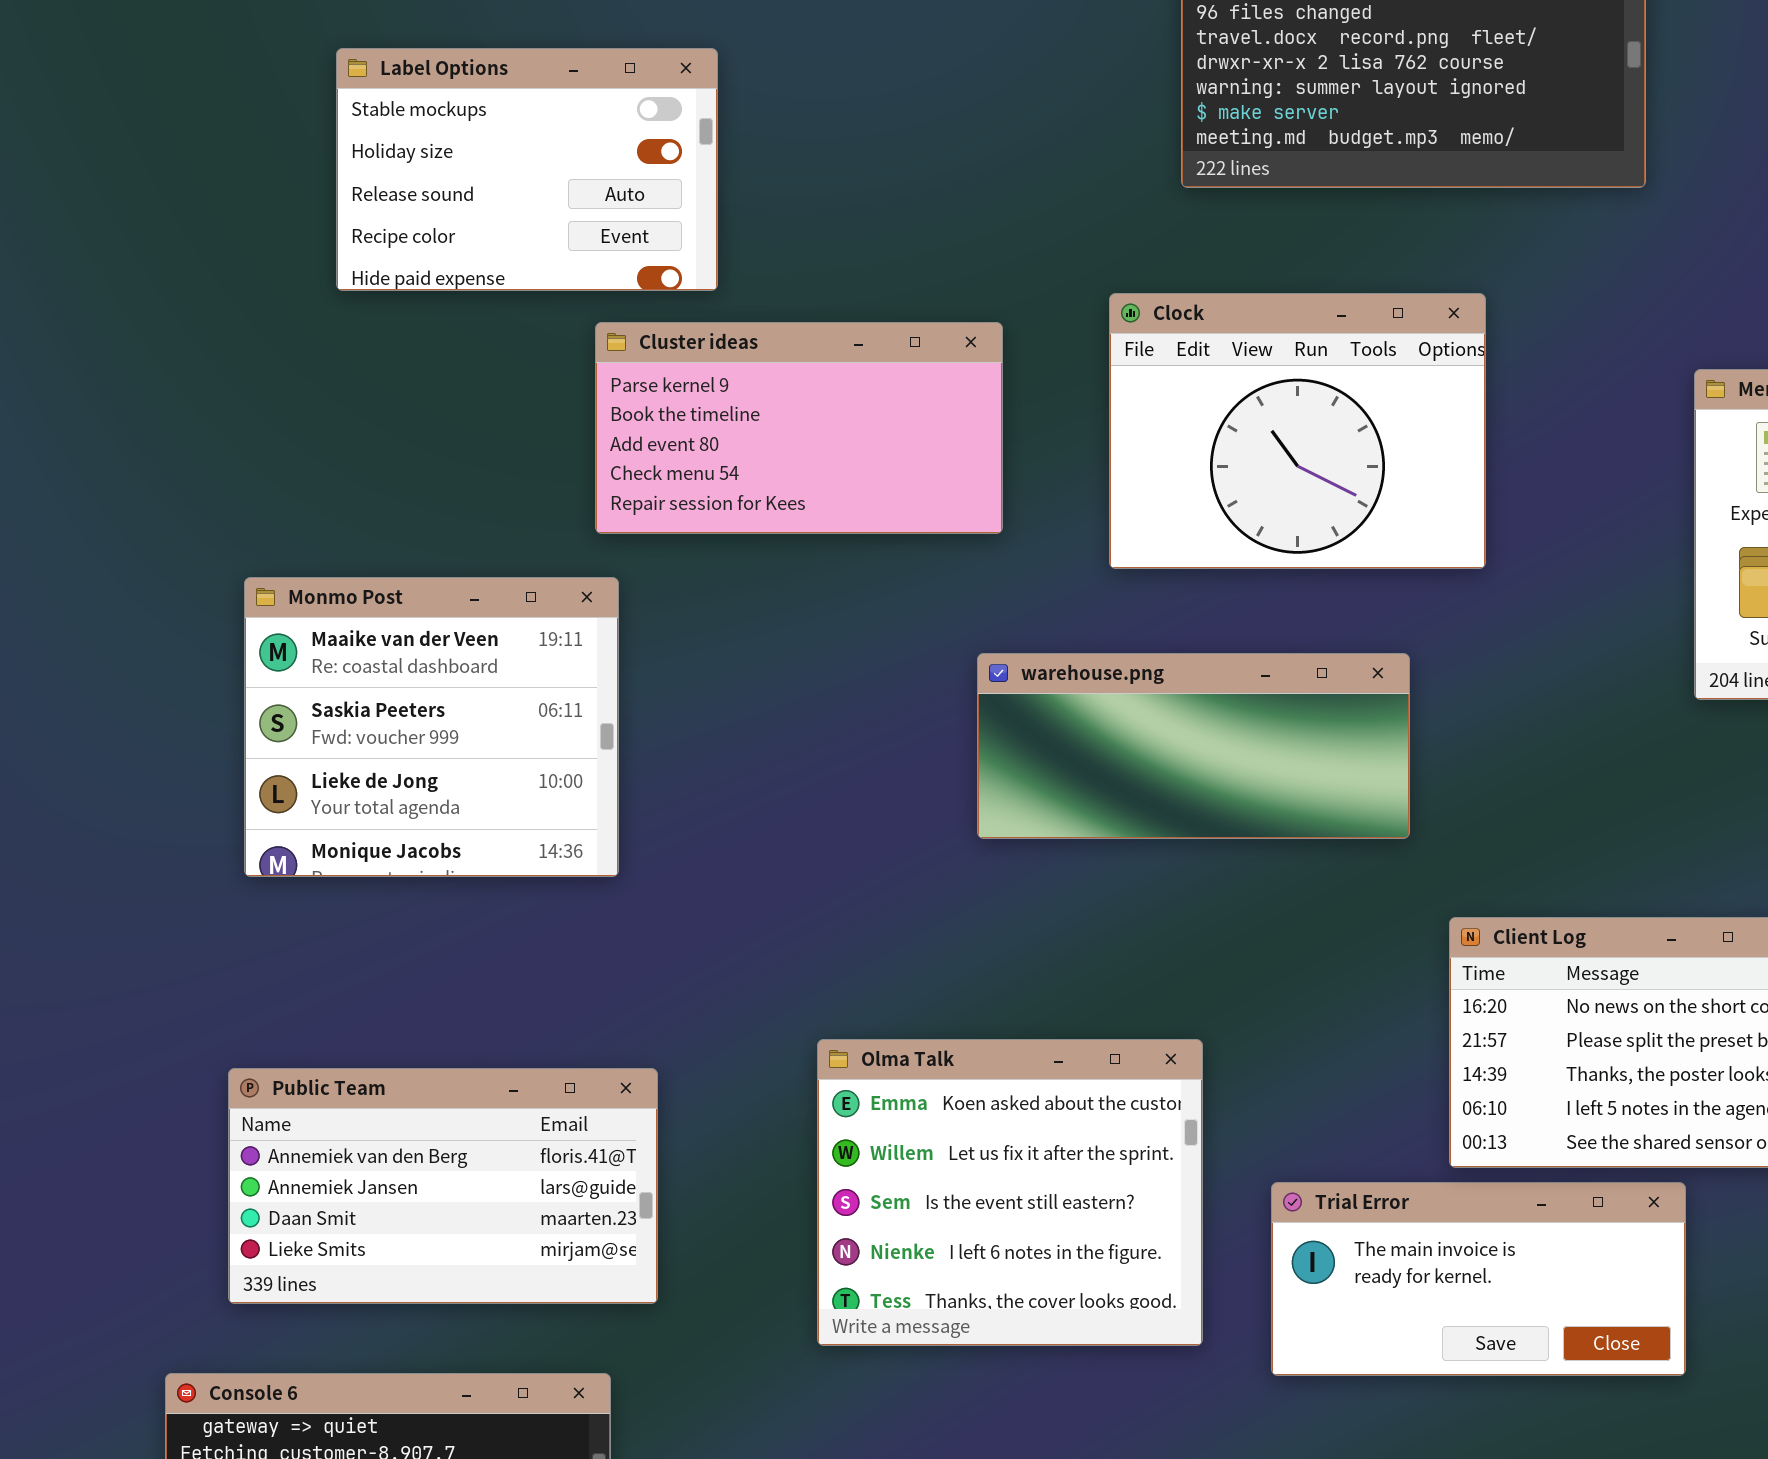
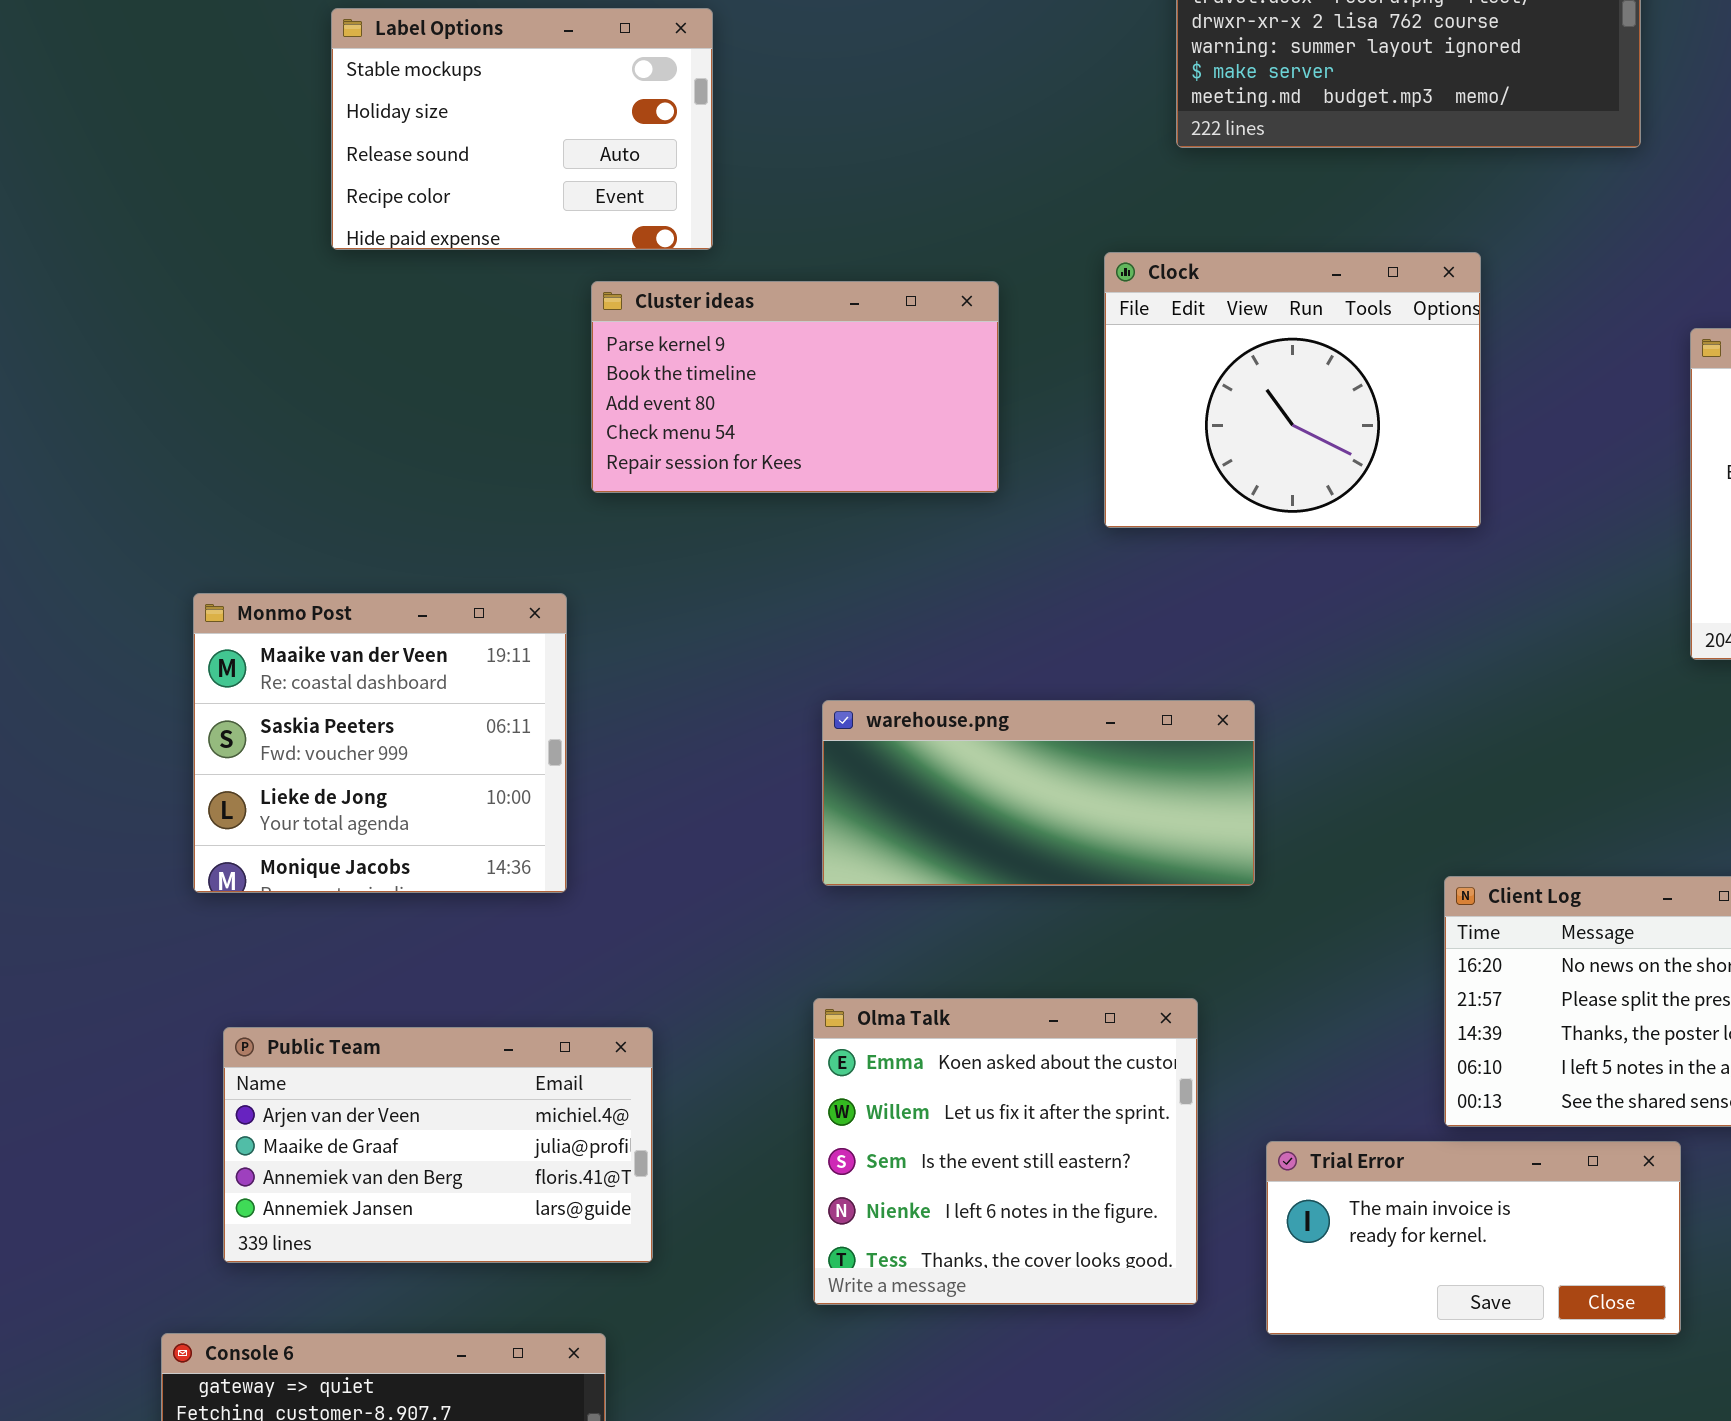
Monmo Post: [244,577,619,877] -> [193,593,567,893], moved
warehouse.png: [977,653,1410,839] -> [822,700,1255,886], moved
Public Team: [228,1068,658,1304] -> [223,1027,653,1263], scrolled up 2 rows

